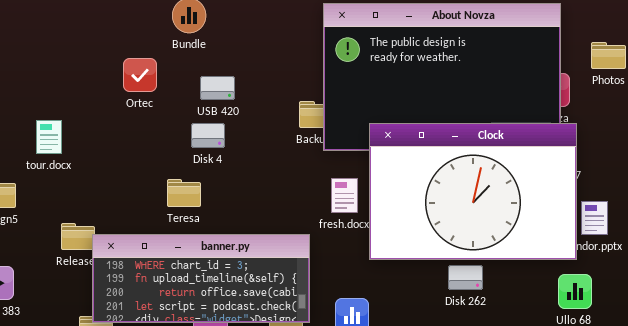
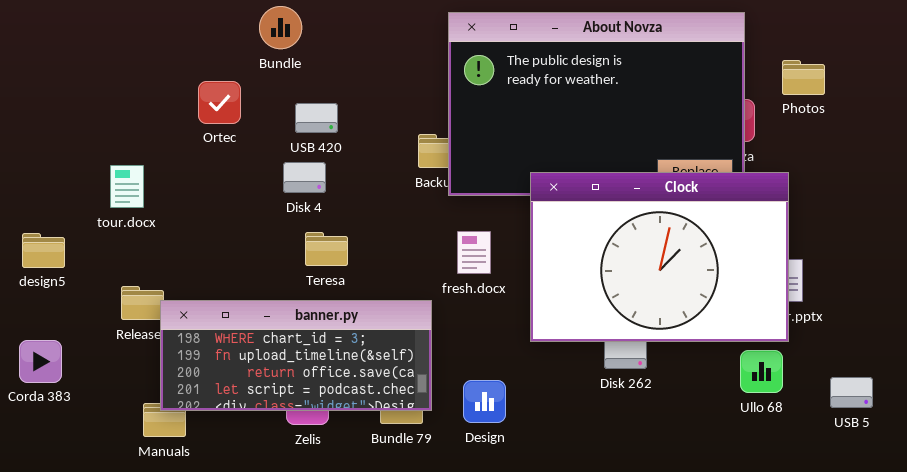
tour.docx: [36,120,62,154] -> [110,165,144,208], moved
Clock: [369,123,577,260] -> [530,172,789,342], moved
Teresa: [167,179,201,207] -> [305,232,348,266], moved

